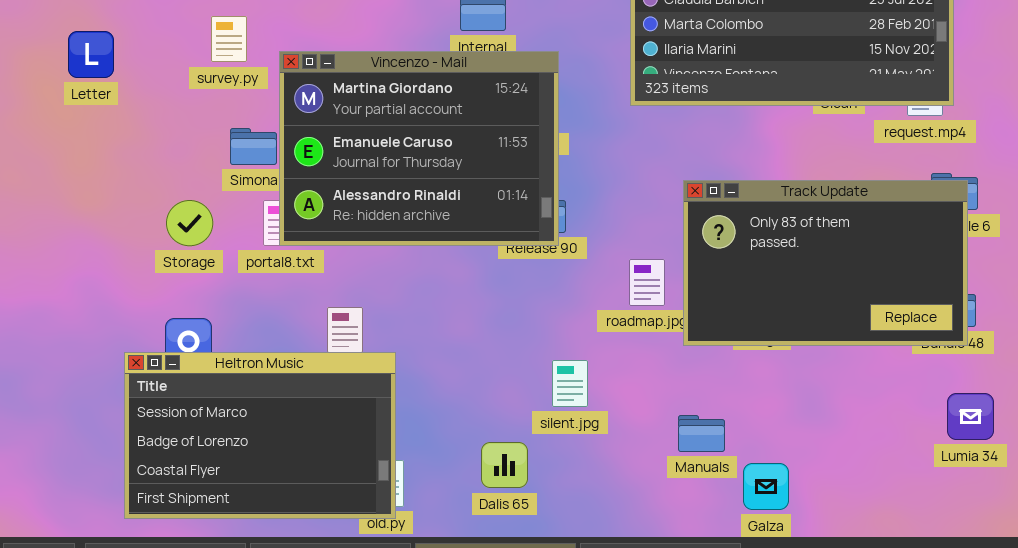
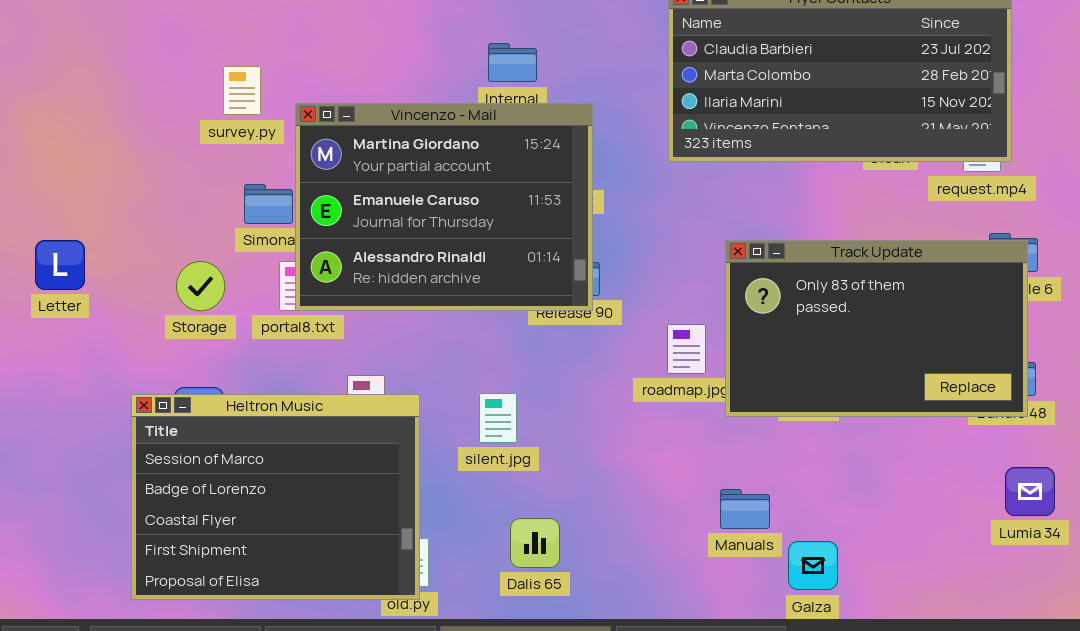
Letter: [68,31,114,78] -> [35,240,85,290], moved
Heltron Music: [124,352,396,519] -> [131,394,420,600], resized
silent.jpg: [552,360,588,407] -> [479,393,517,443], moved

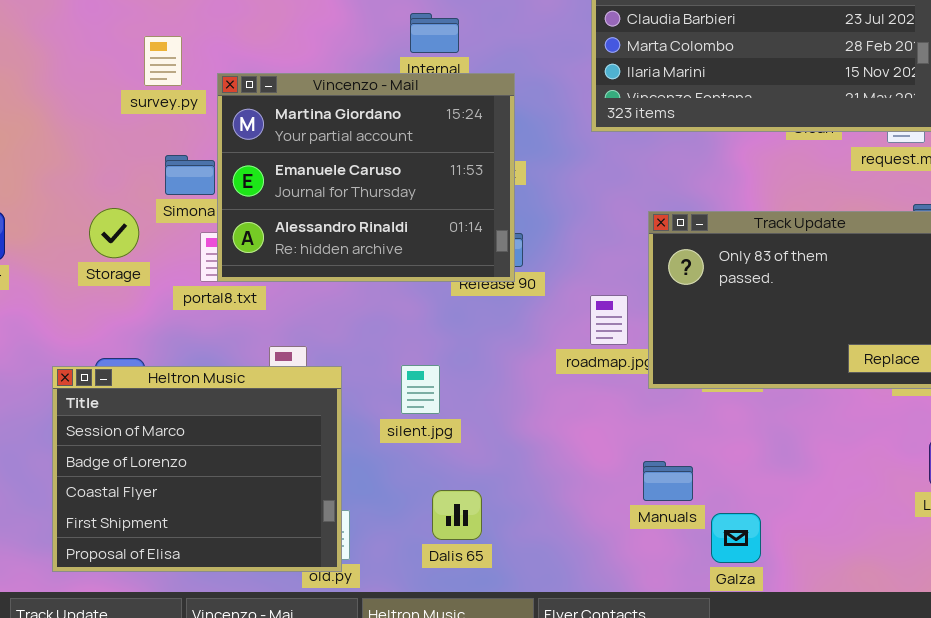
Storage: [176,261,225,311] -> [89,208,139,258], moved

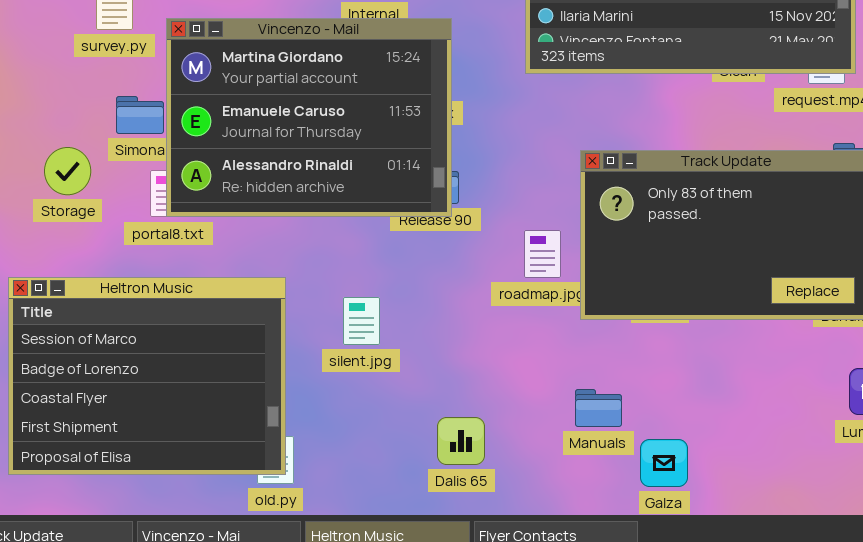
Heltron Music: [52,366,342,572] -> [8,277,286,475], moved
Dalis 65: [432,490,482,540] -> [437,417,485,465], moved

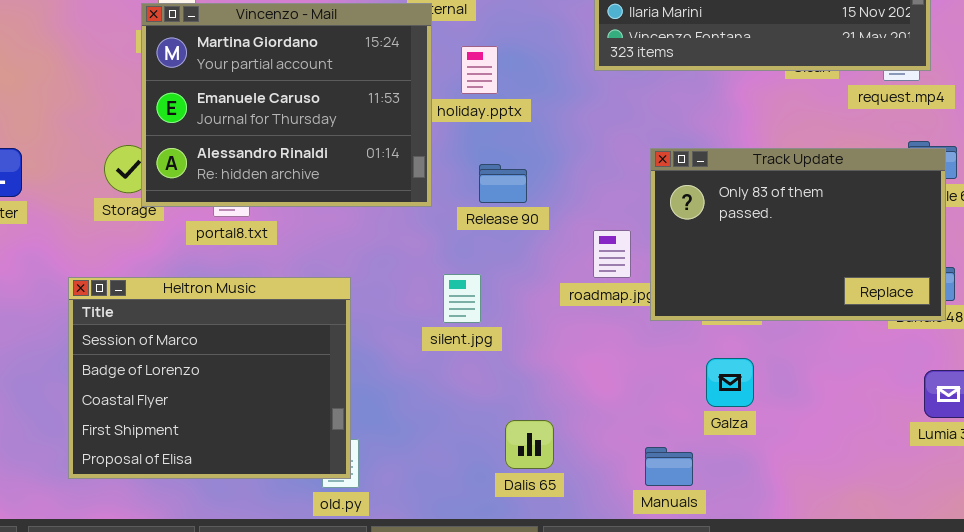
Vincenzo - Mail: [166,18,452,217] -> [141,3,432,207], moved
silent.jpg: [343,297,380,345] -> [443,274,481,323], moved
Manuals: [575,389,622,427] -> [645,447,693,486], moved
Galza: [640,439,688,487] -> [706,358,754,407], moved

